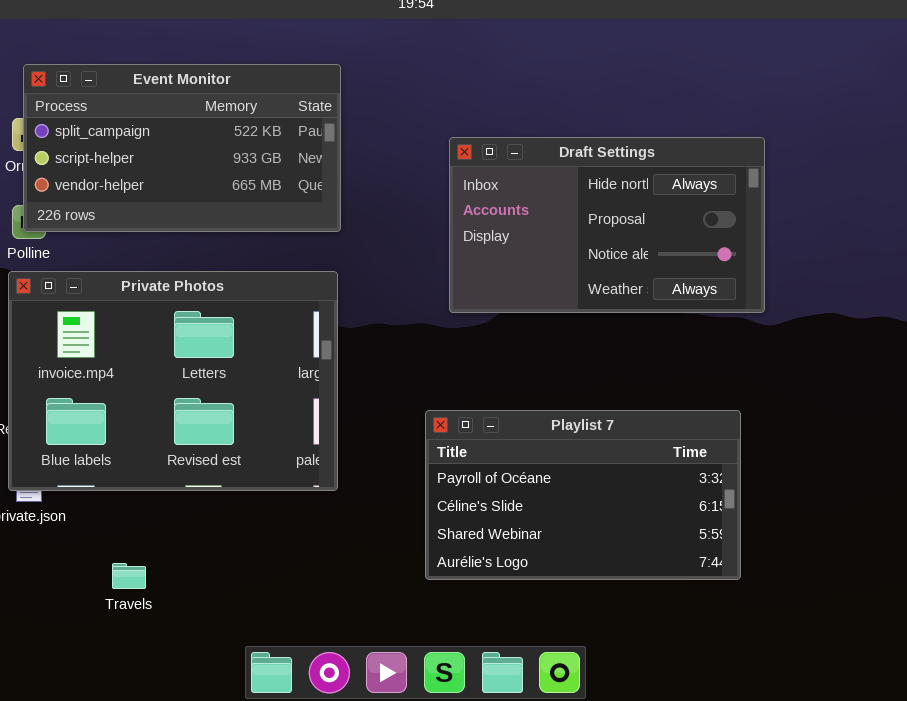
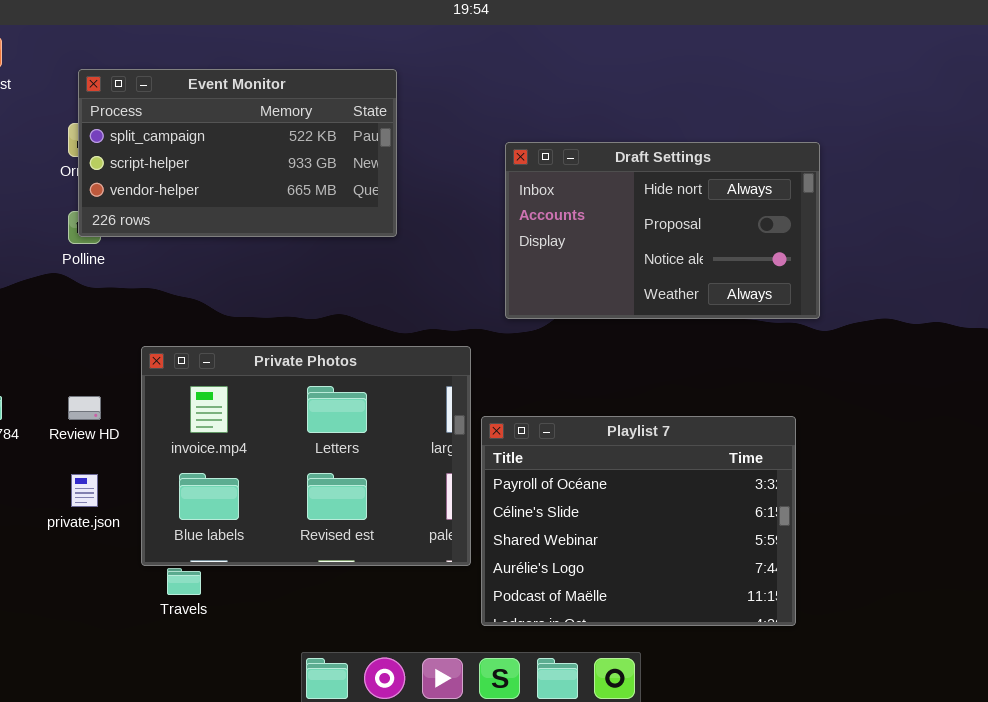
Private Photos: [8,271,338,491] -> [141,346,471,566], moved
Playlist 7: [425,410,741,580] -> [481,416,796,626], resized

